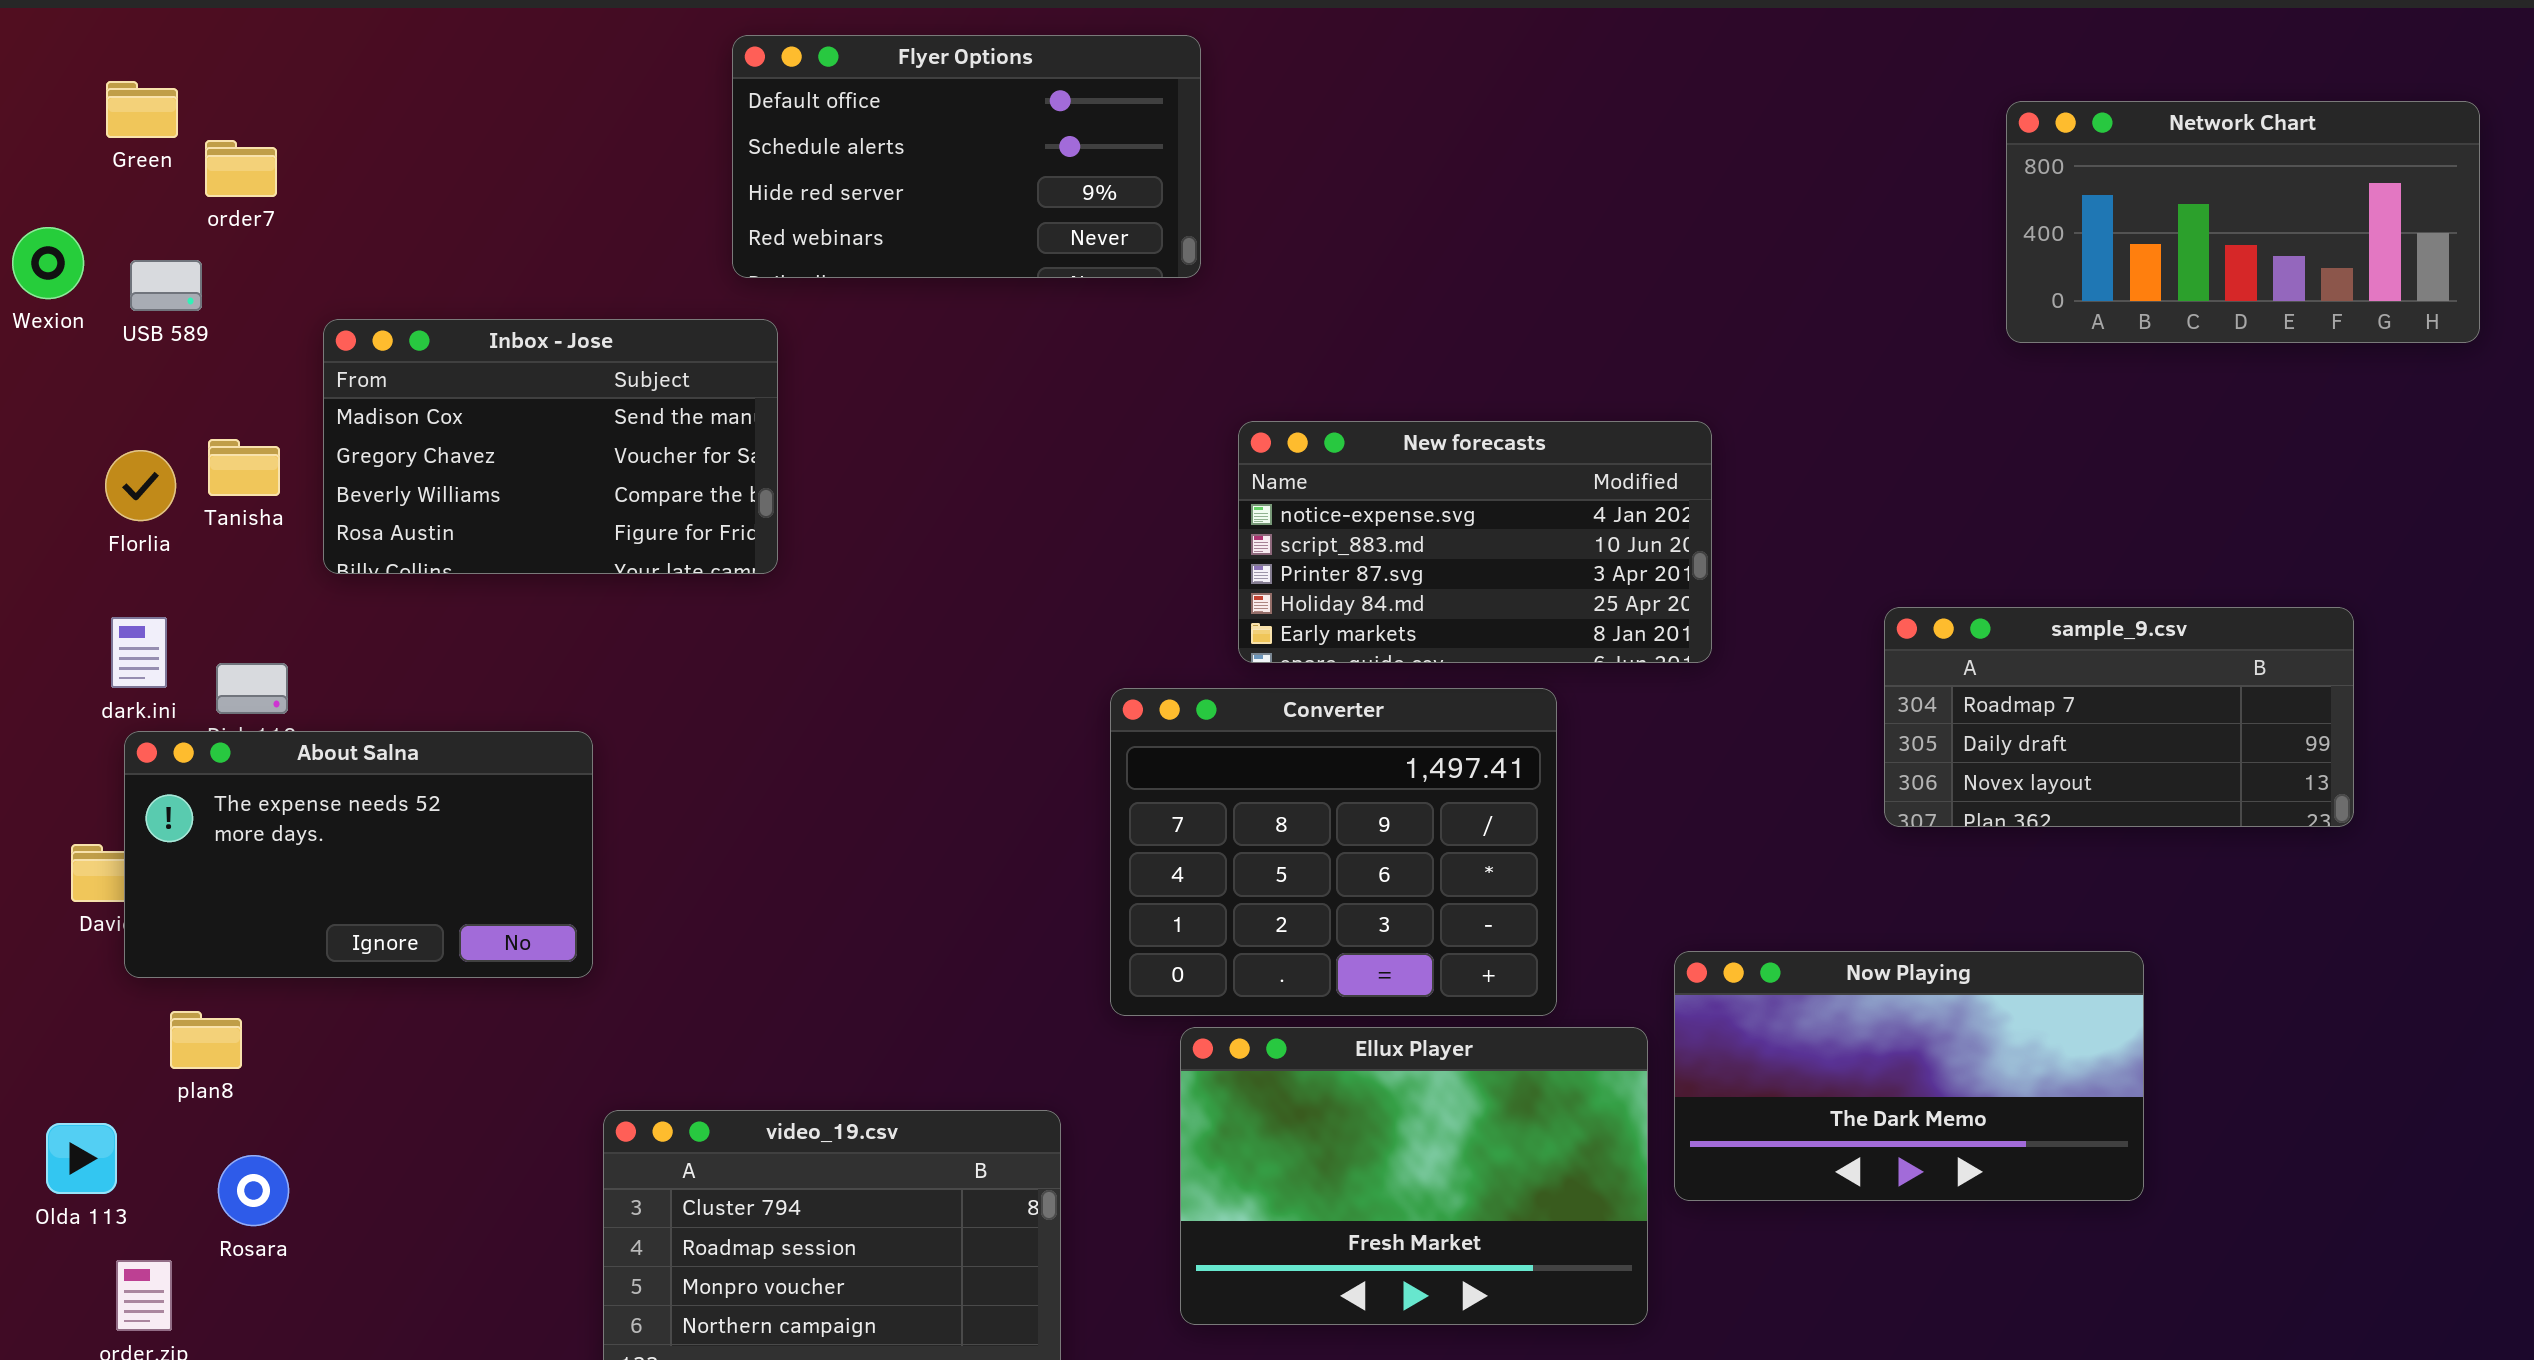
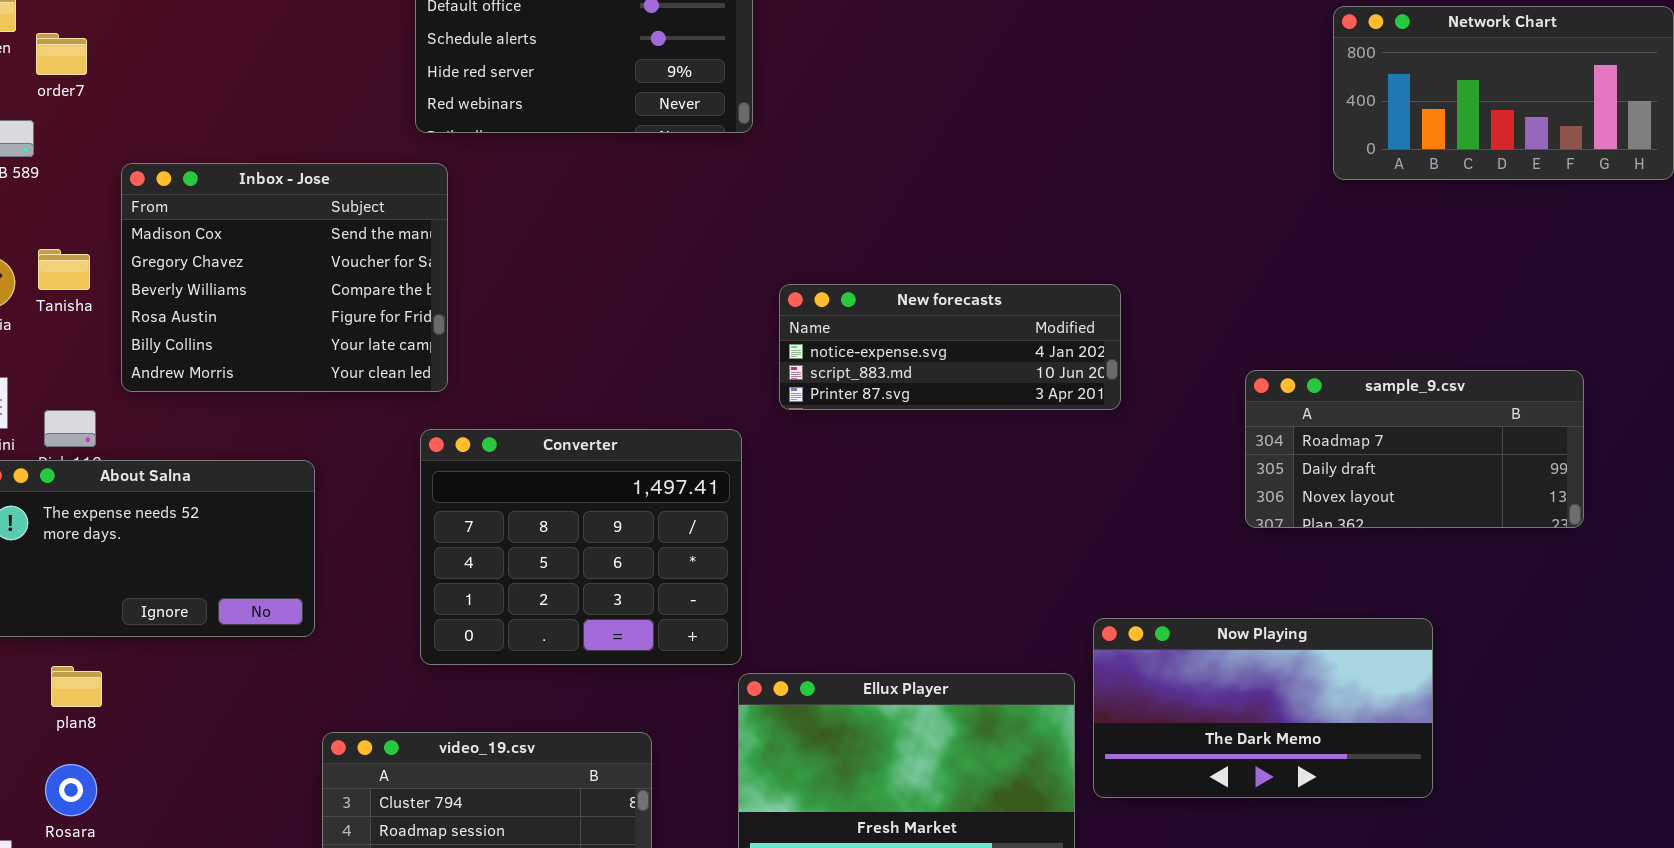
Inbox - Jose: [323,319,778,574] -> [121,163,448,392], resized
New forecasts: [1238,421,1712,663] -> [779,284,1121,410], resized
Converter: [1110,688,1557,1016] -> [420,429,742,665], moved
plan8: [170,1011,242,1069] -> [51,666,102,707], moved

